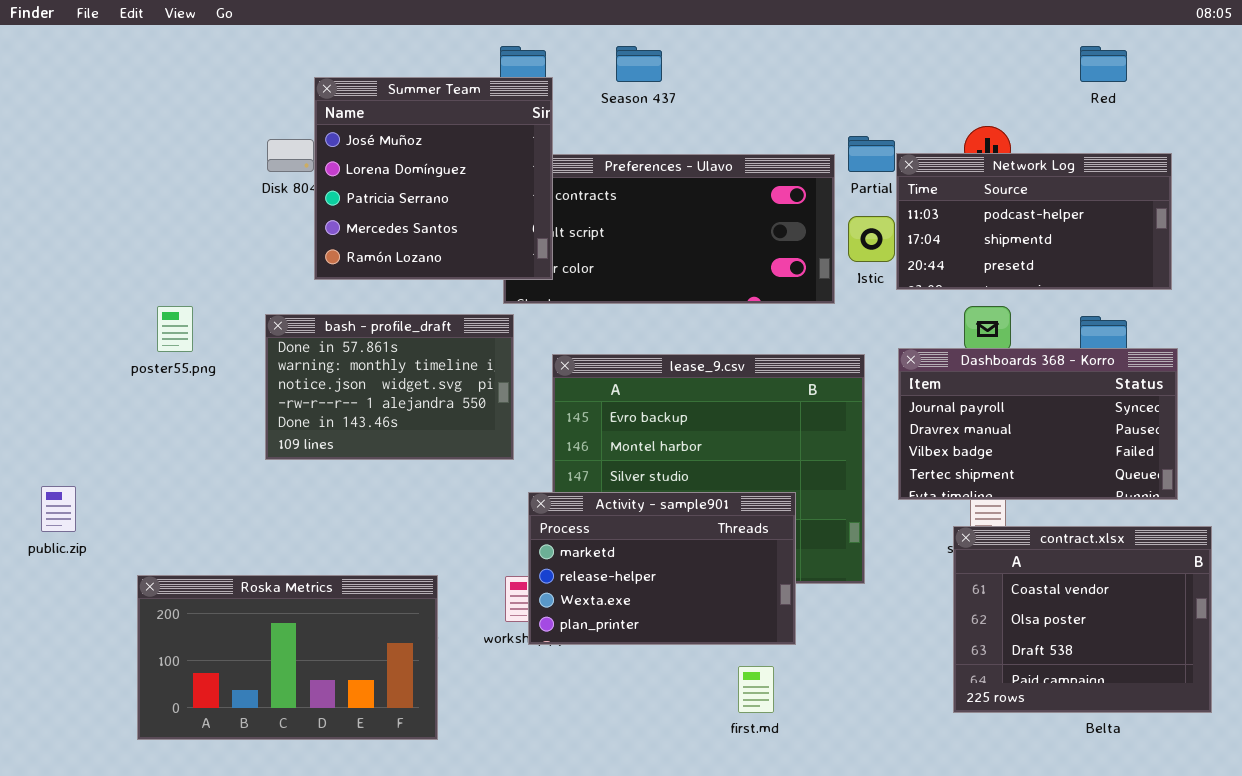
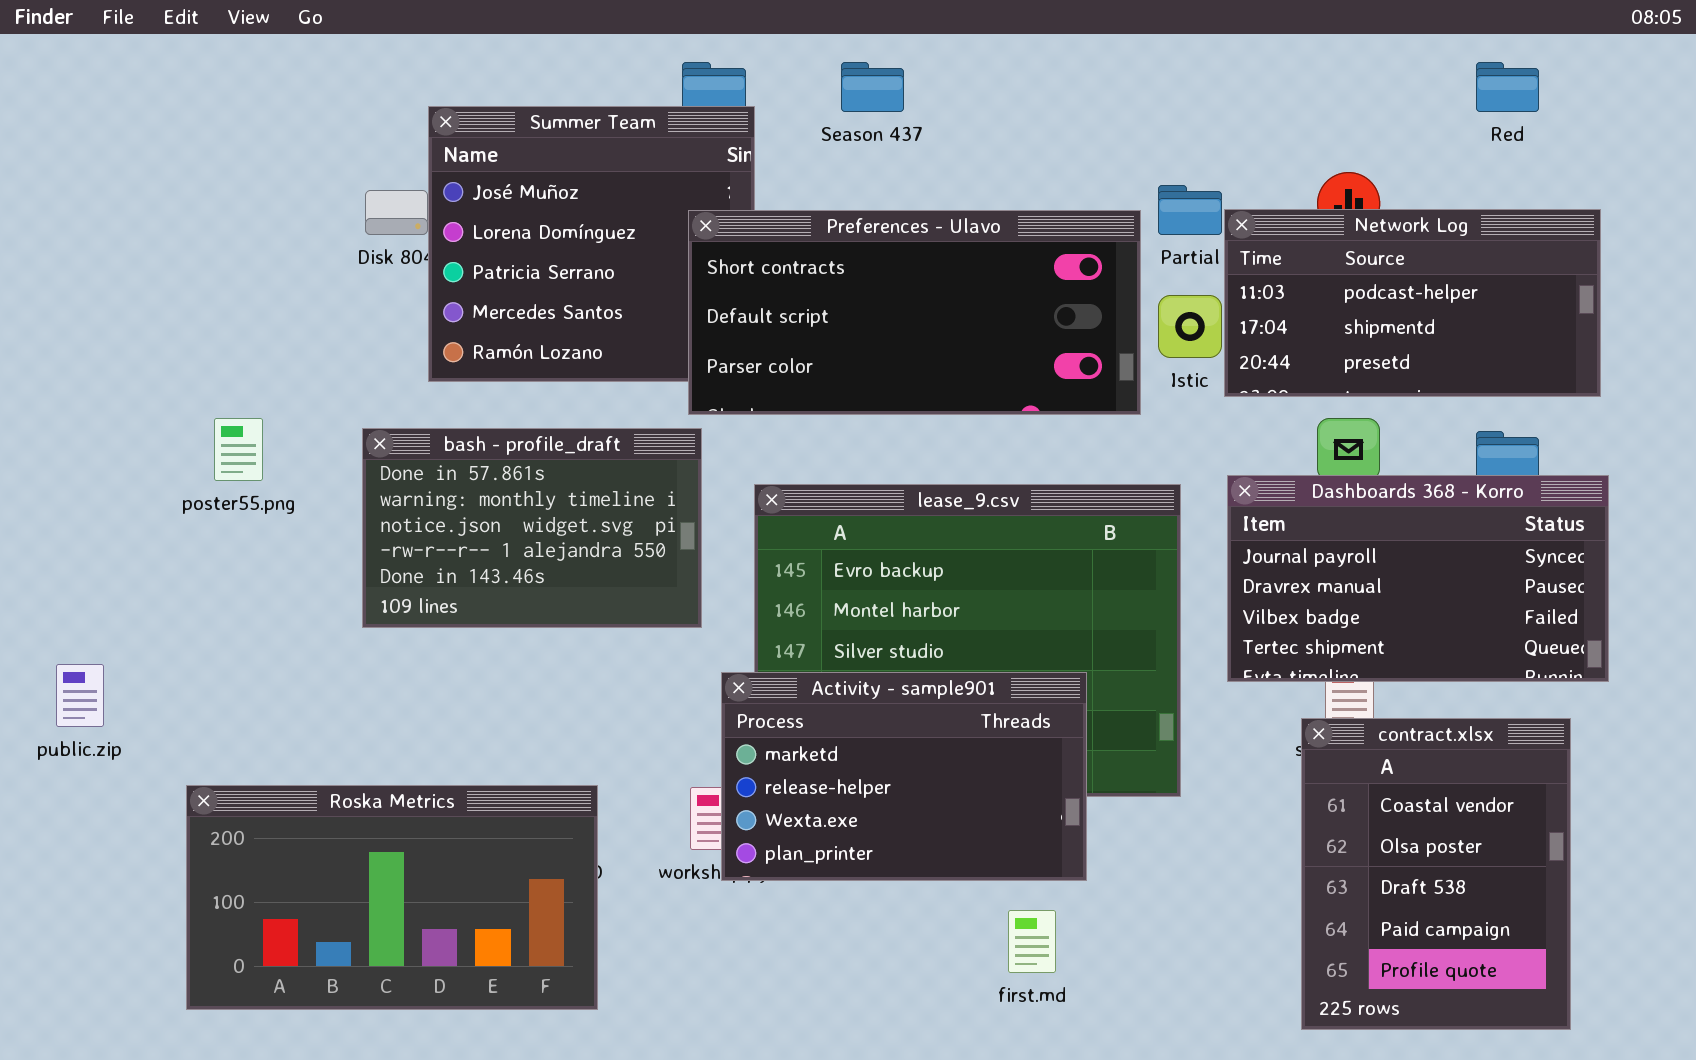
Preferences - Ulavo: [503,154,835,304] -> [688,210,1141,415], raised
contract.xlsx: [953,526,1212,713] -> [1301,718,1571,1030], resized

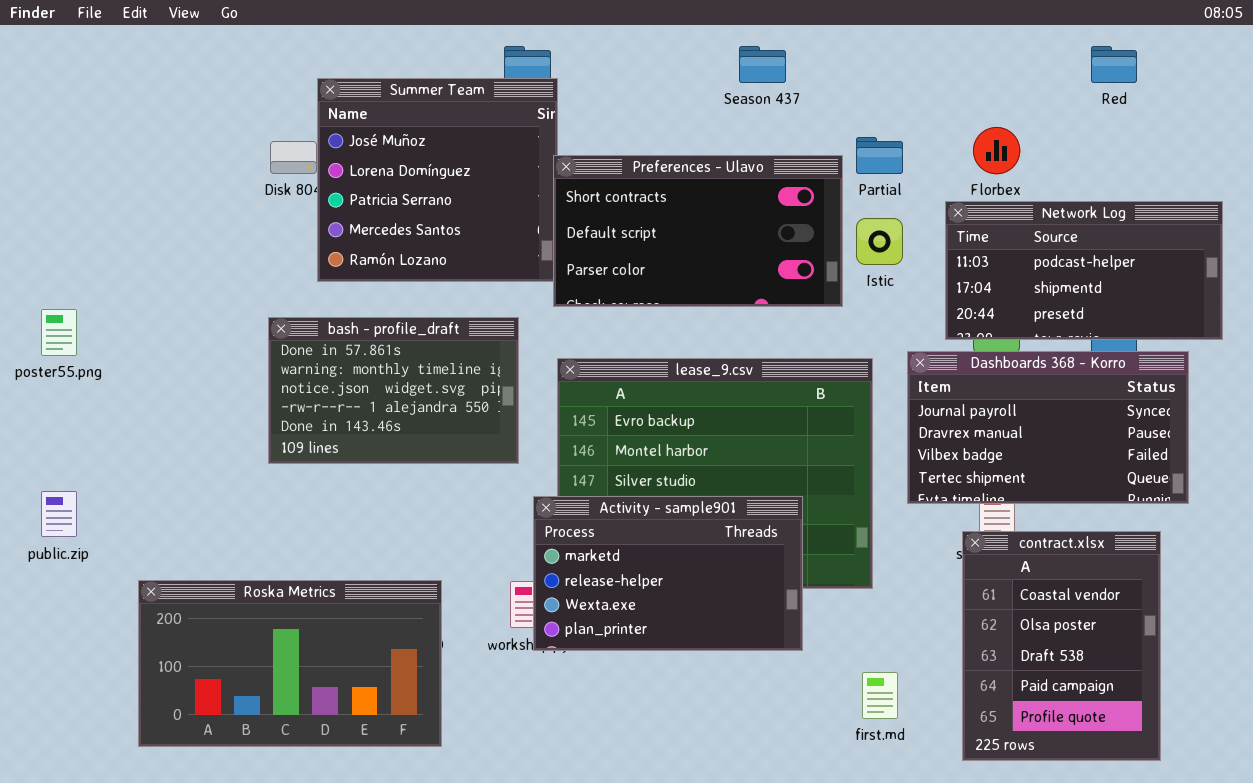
Season 437: [841,62,904,112] -> [739,46,786,83], moved
Network Log: [1224,209,1601,397] -> [945,201,1223,340], moved
Preferences - Ulavo: [688,210,1141,415] -> [553,155,843,307], resized
poster55.png: [214,418,263,481] -> [41,309,77,356], moved
first.md: [1008,910,1056,973] -> [862,672,898,719], moved

